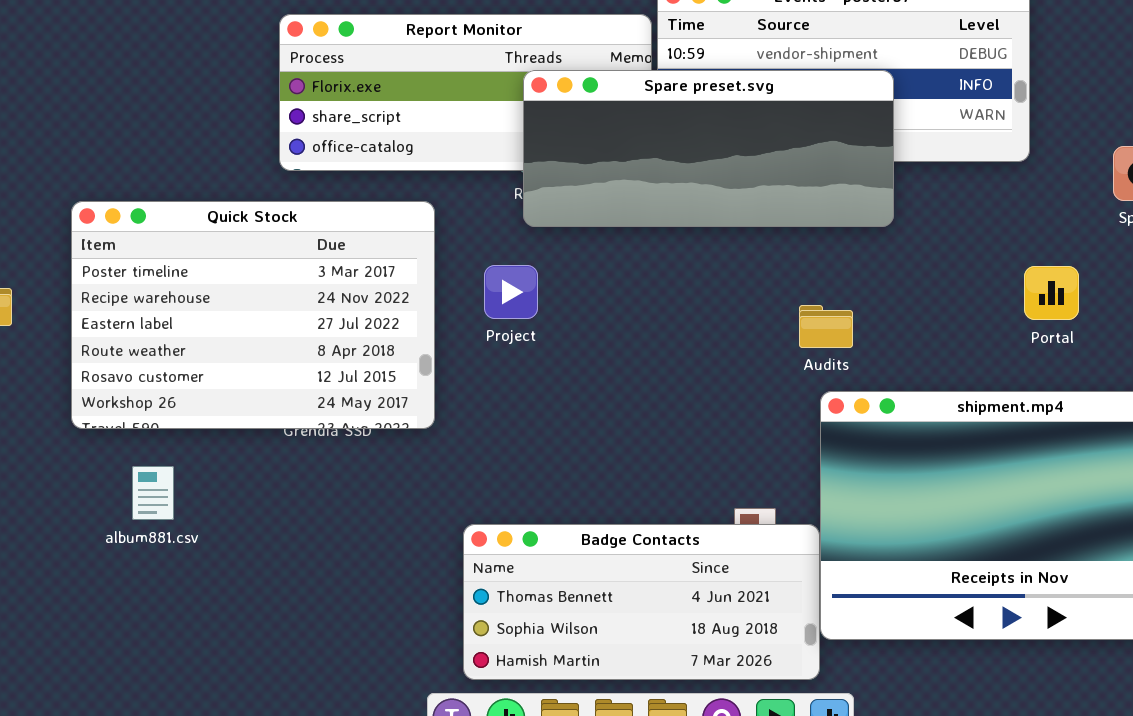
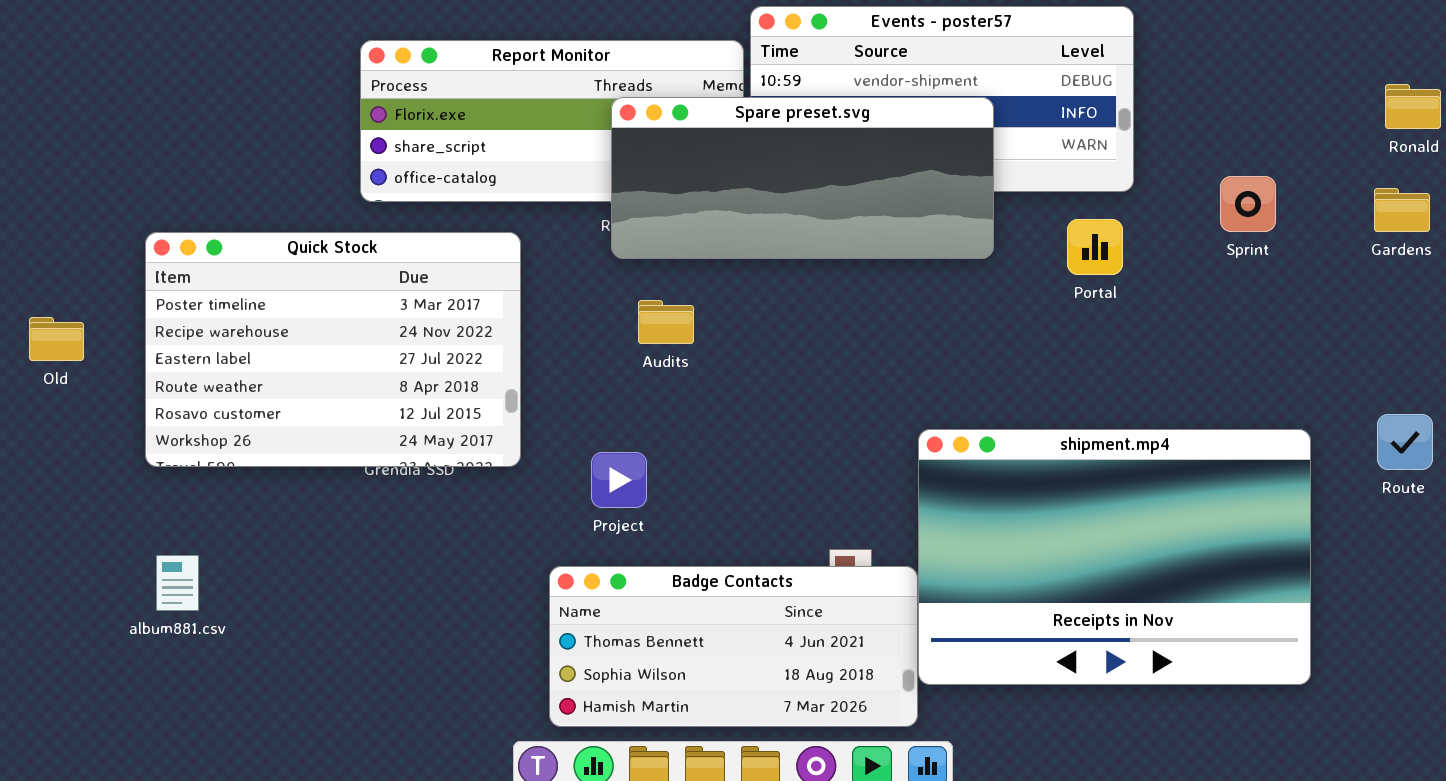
Project: [484,265,538,319] -> [591,452,647,508], moved
Portal: [1024,266,1079,320] -> [1067,219,1123,275], moved
Audits: [799,305,853,348] -> [638,300,694,344], moved
album881.csv: [132,466,174,520] -> [156,555,199,611], moved

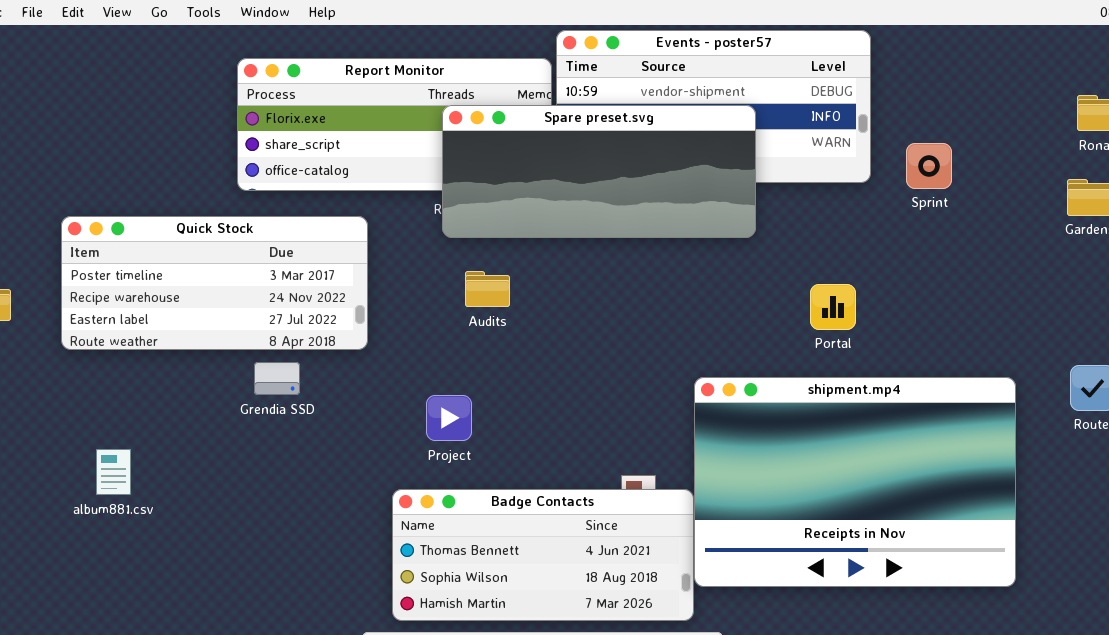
Sprint: [1220,176,1276,232] -> [906,143,952,189], moved
Portal: [1067,219,1123,275] -> [810,284,856,330], moved
Quick Stock: [145,232,521,467] -> [61,216,368,350], resized
album881.csv: [156,555,199,611] -> [96,449,131,495], moved

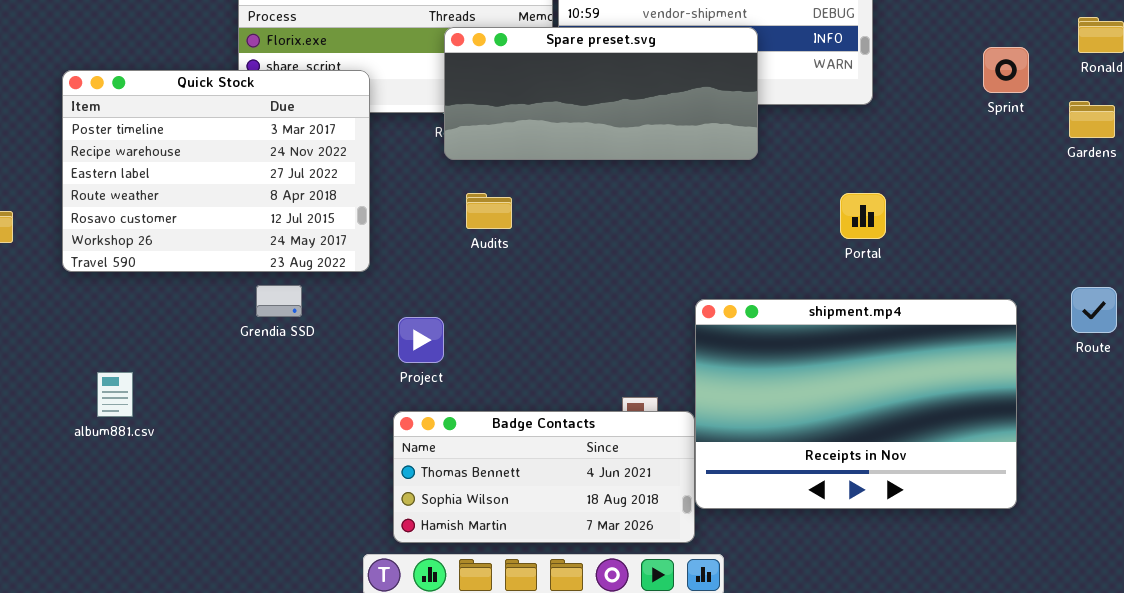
Sprint: [906,143,952,189] -> [983,47,1029,93], moved
Quick Stock: [61,216,368,350] -> [62,70,370,272], resized
Portal: [810,284,856,330] -> [840,193,886,239], moved
Project: [426,395,472,441] -> [398,317,444,363], moved

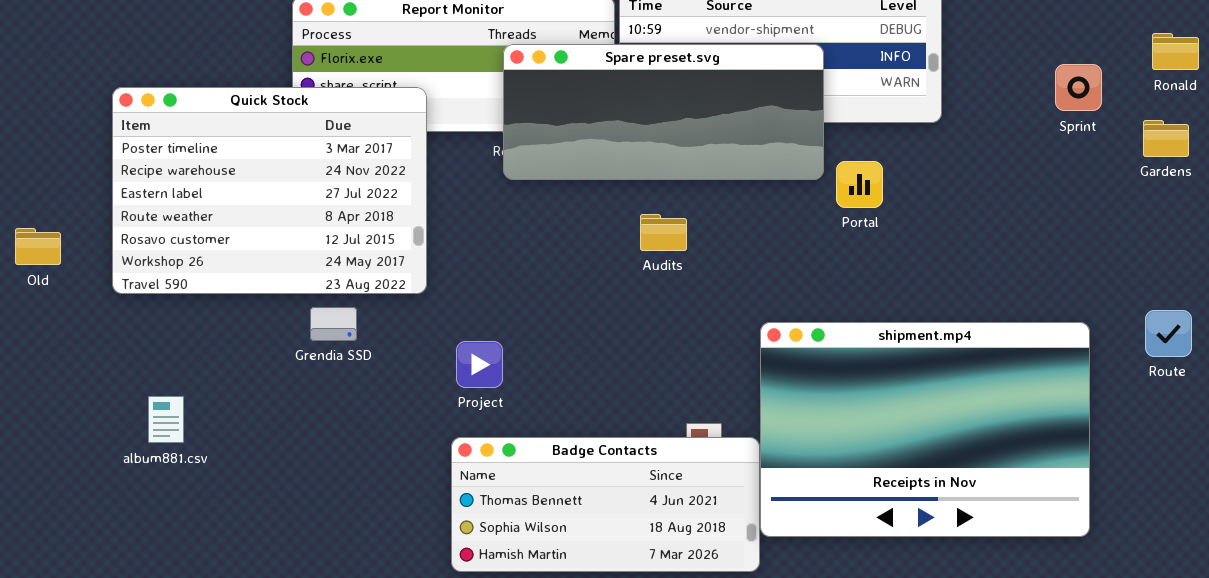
Audits: [466,193,512,229] -> [640,214,687,251], moved
Portal: [840,193,886,239] -> [836,161,883,208], moved

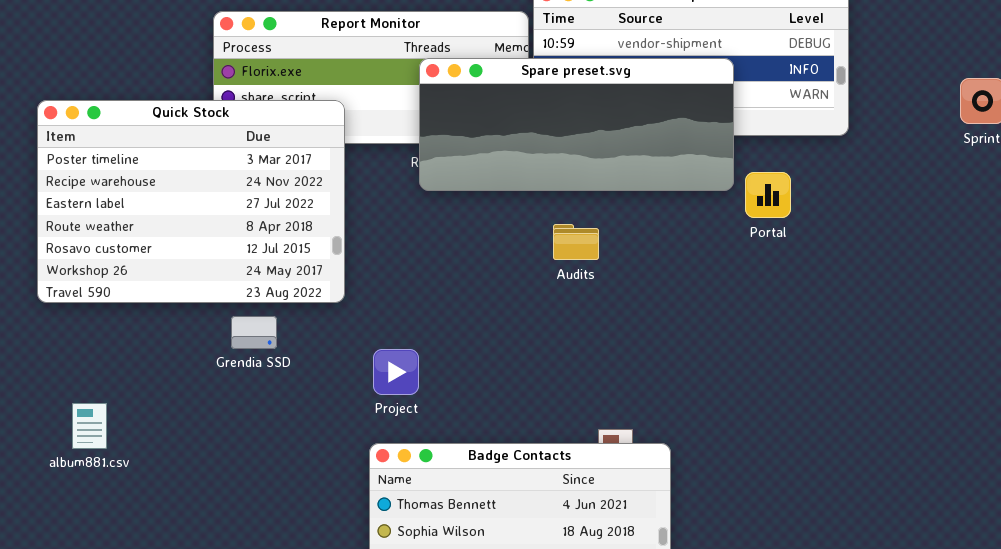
shipment.mp4: [760,322,1090,537] -> none, closed

